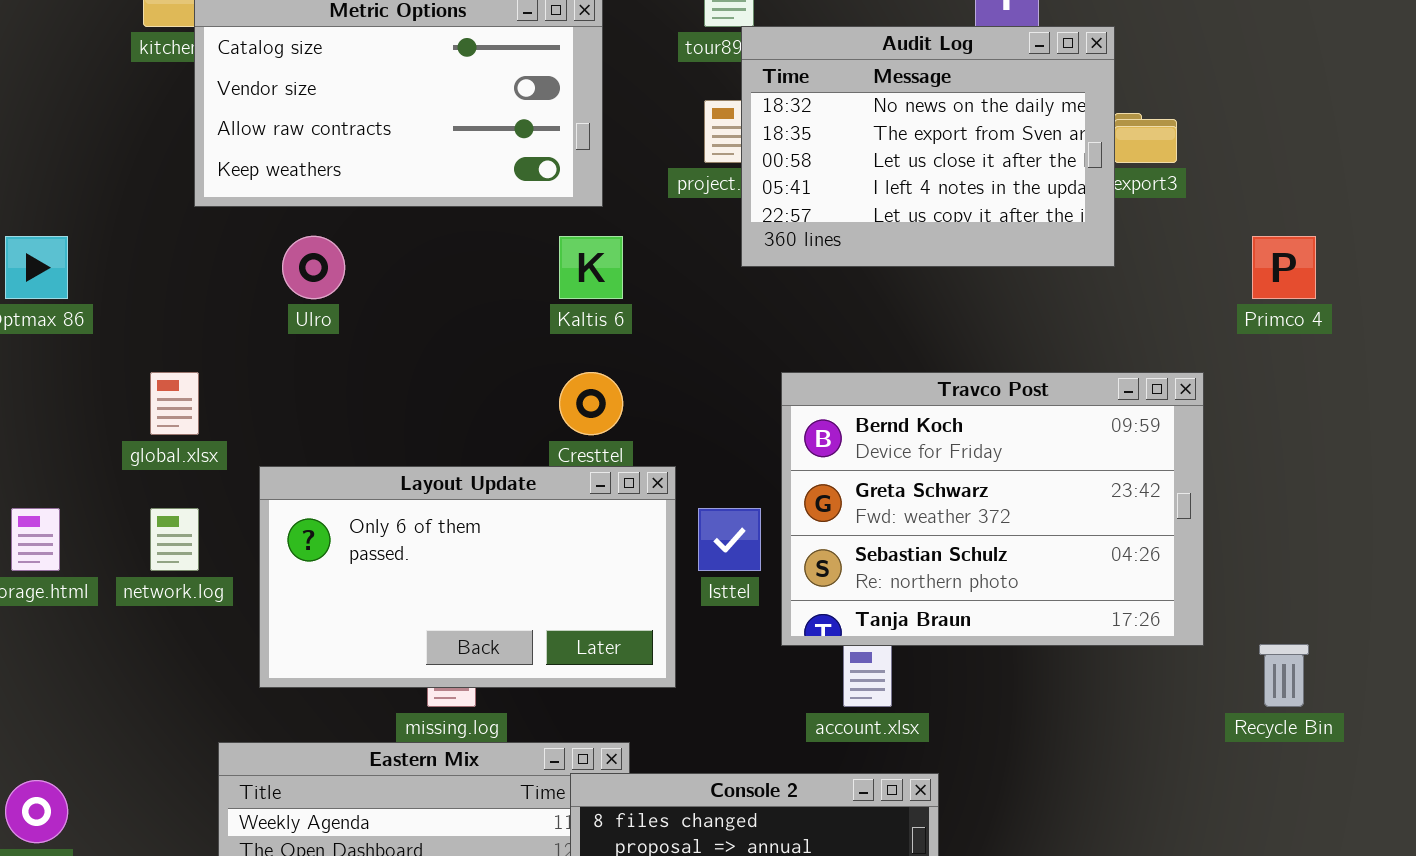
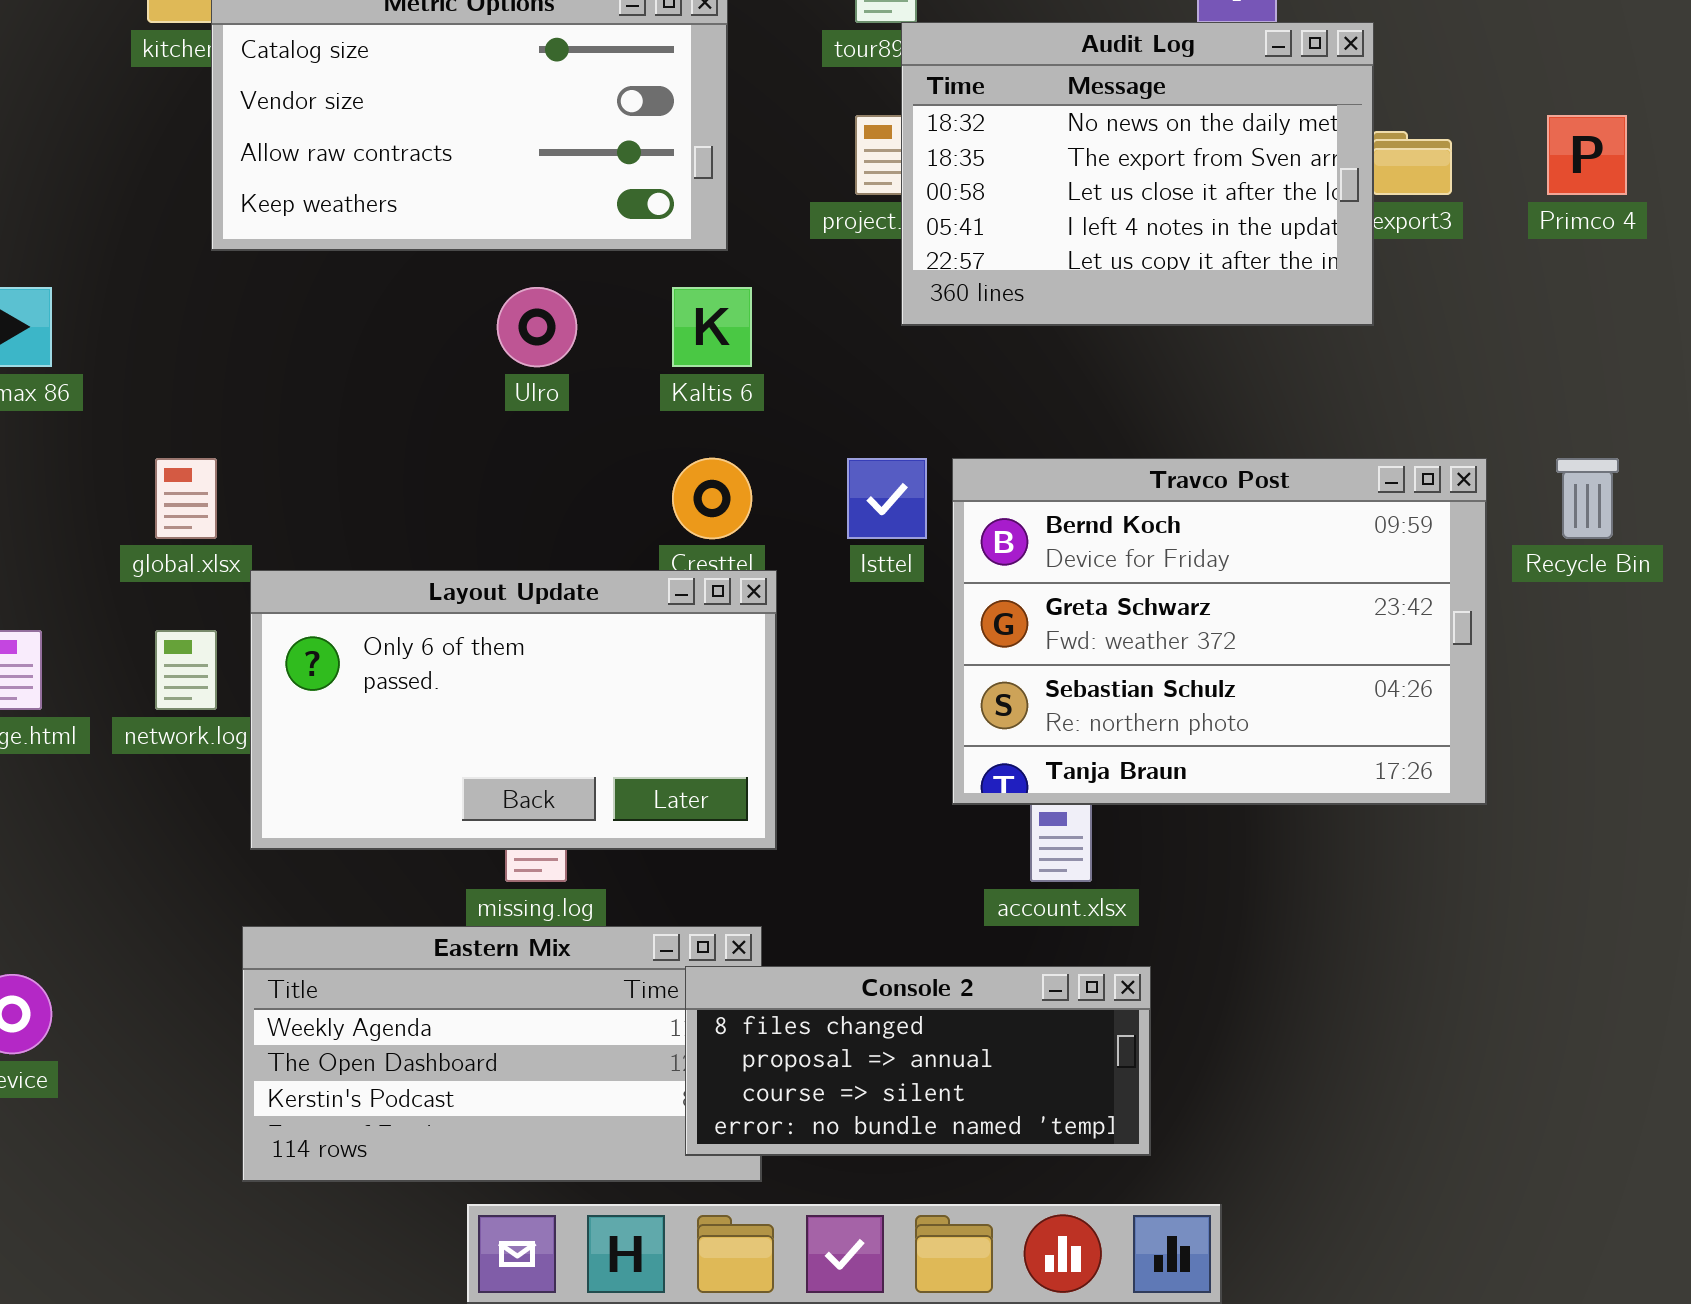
Ulro: [282,236,345,299] -> [497,287,577,367], moved
Primco 4: [1252,236,1316,299] -> [1547,115,1627,195], moved
Layout Update: [259,466,676,688] -> [250,570,777,850], moved
Isttel: [698,508,761,571] -> [847,458,927,539], moved
Recycle Bin: [1259,644,1309,707] -> [1556,458,1619,539], moved

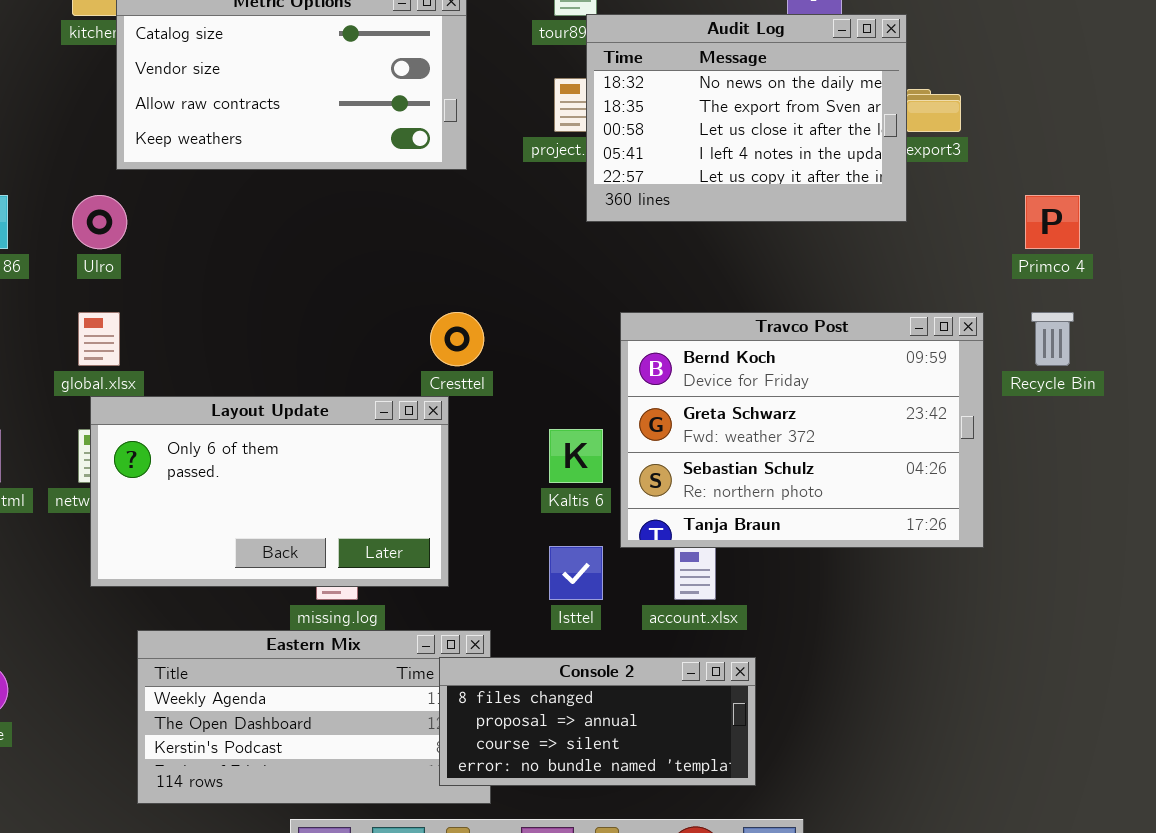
Primco 4: [1547,115,1627,195] -> [1025,195,1080,249], moved
Ulro: [497,287,577,367] -> [72,195,127,249], moved
Kaltis 6: [672,287,752,367] -> [549,429,603,483], moved
Isttel: [847,458,927,539] -> [549,546,603,600], moved
Layout Update: [250,570,777,850] -> [90,396,449,587], moved

